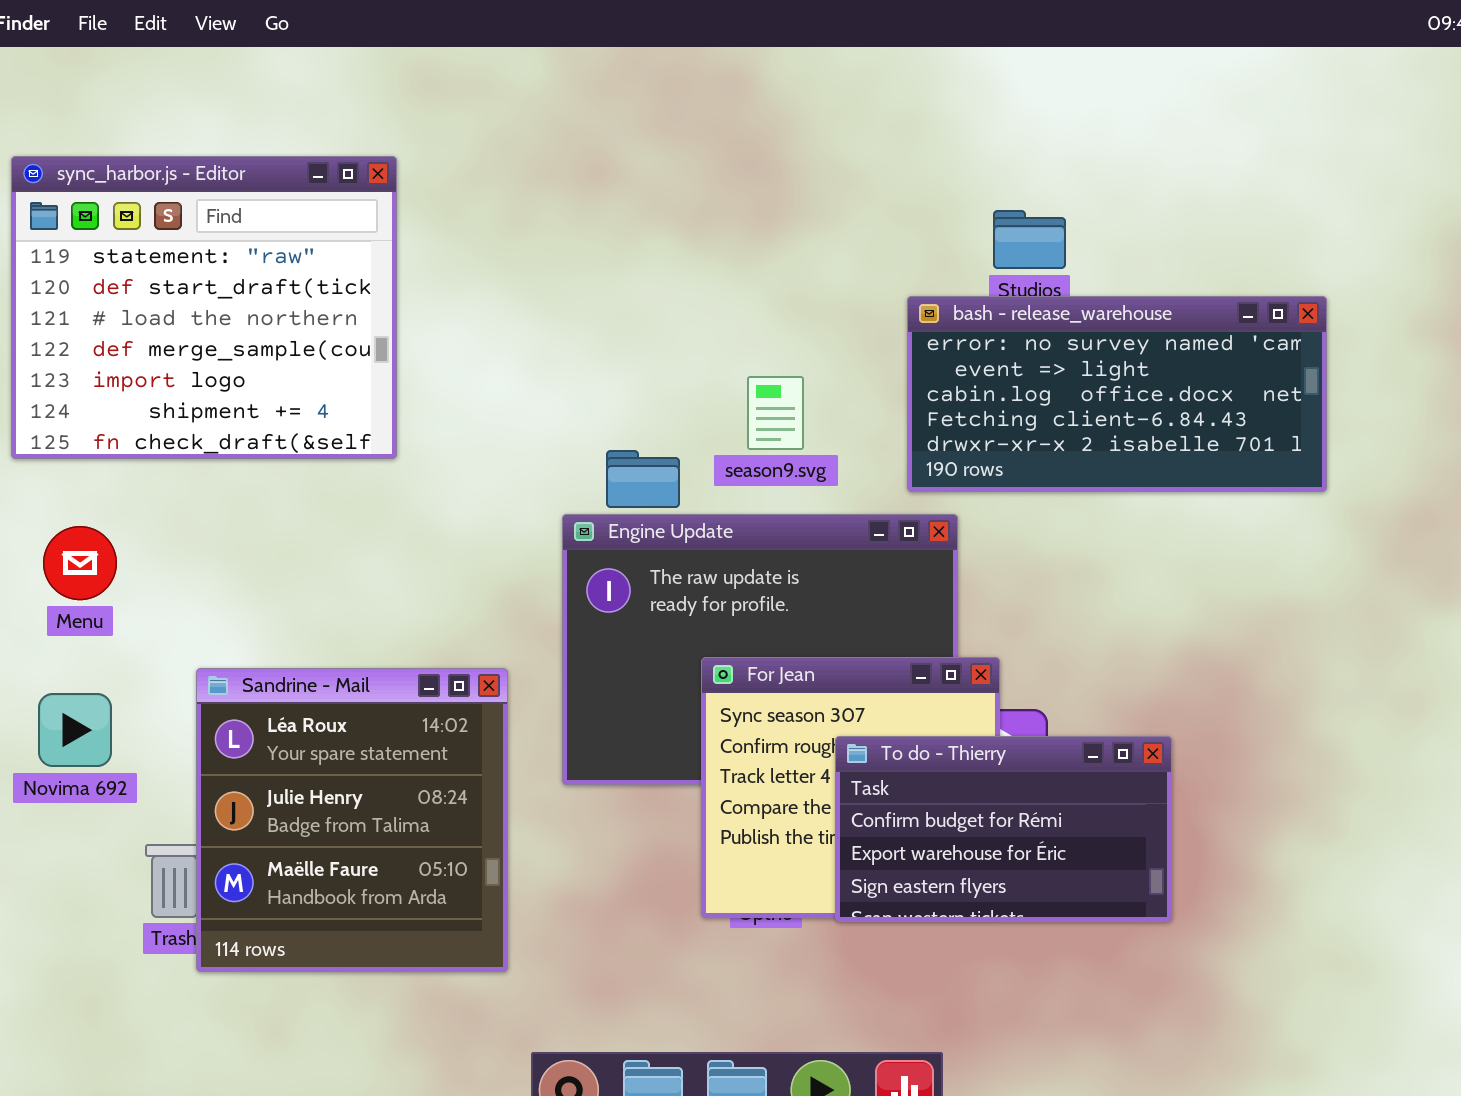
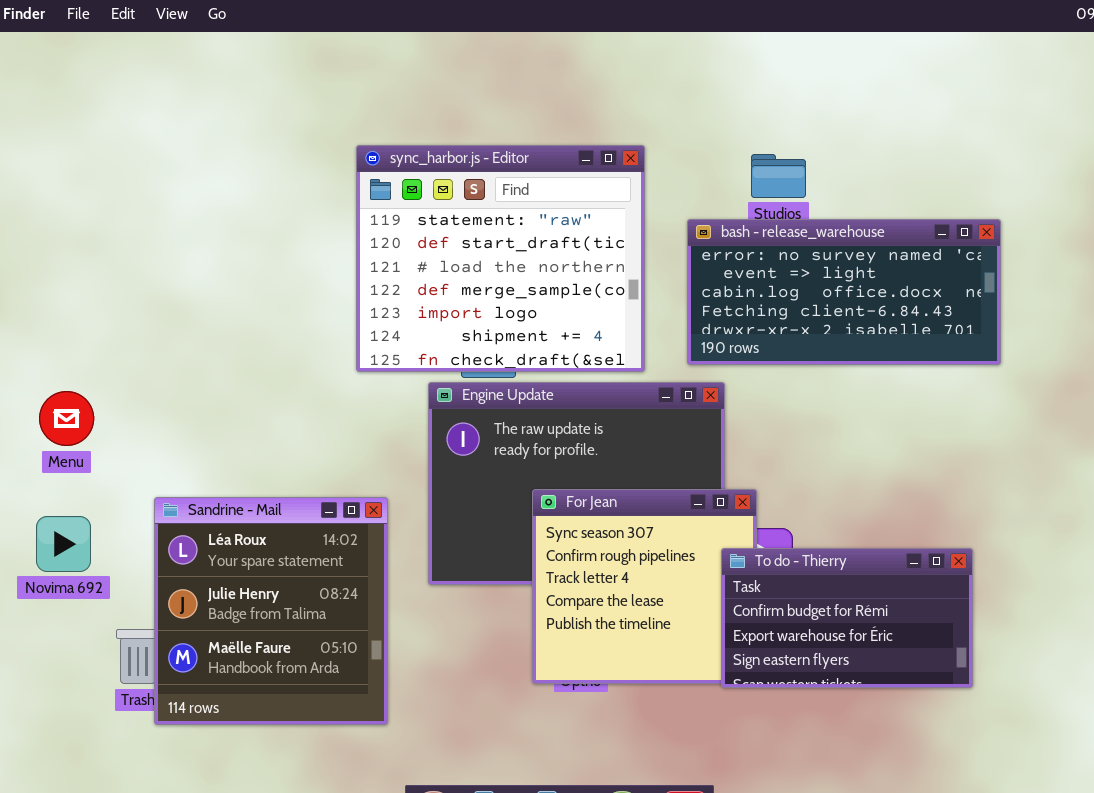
sync_harbor.js - Editor: [11,156,397,459] -> [356,145,645,372], moved
To do - Thierry: [835,736,1172,922] -> [721,548,973,688], moved

